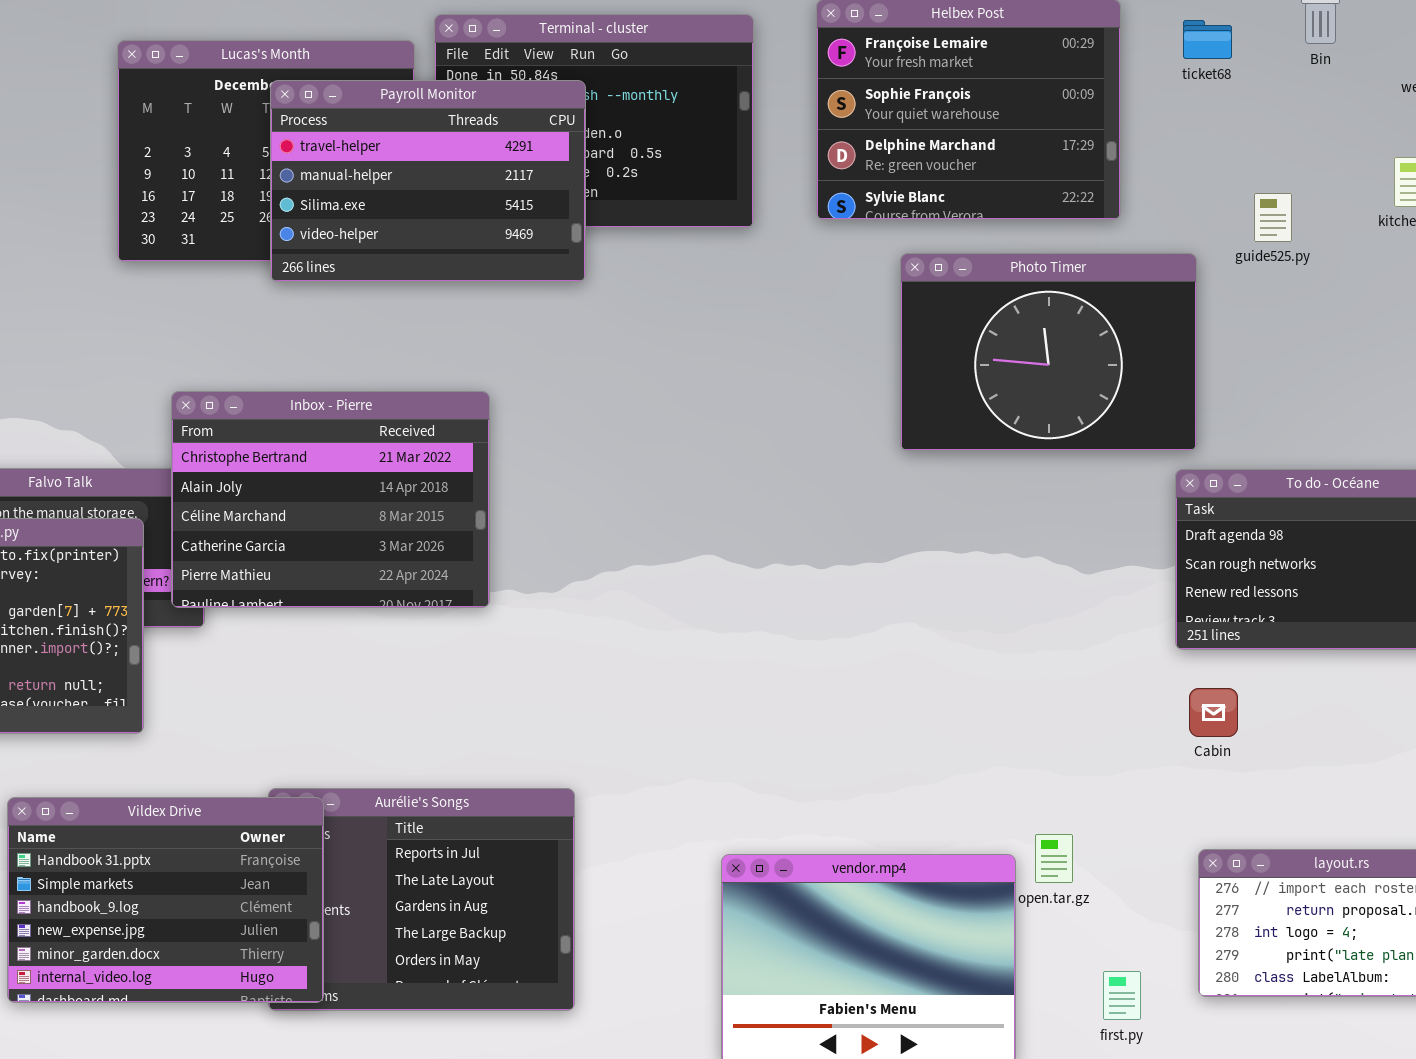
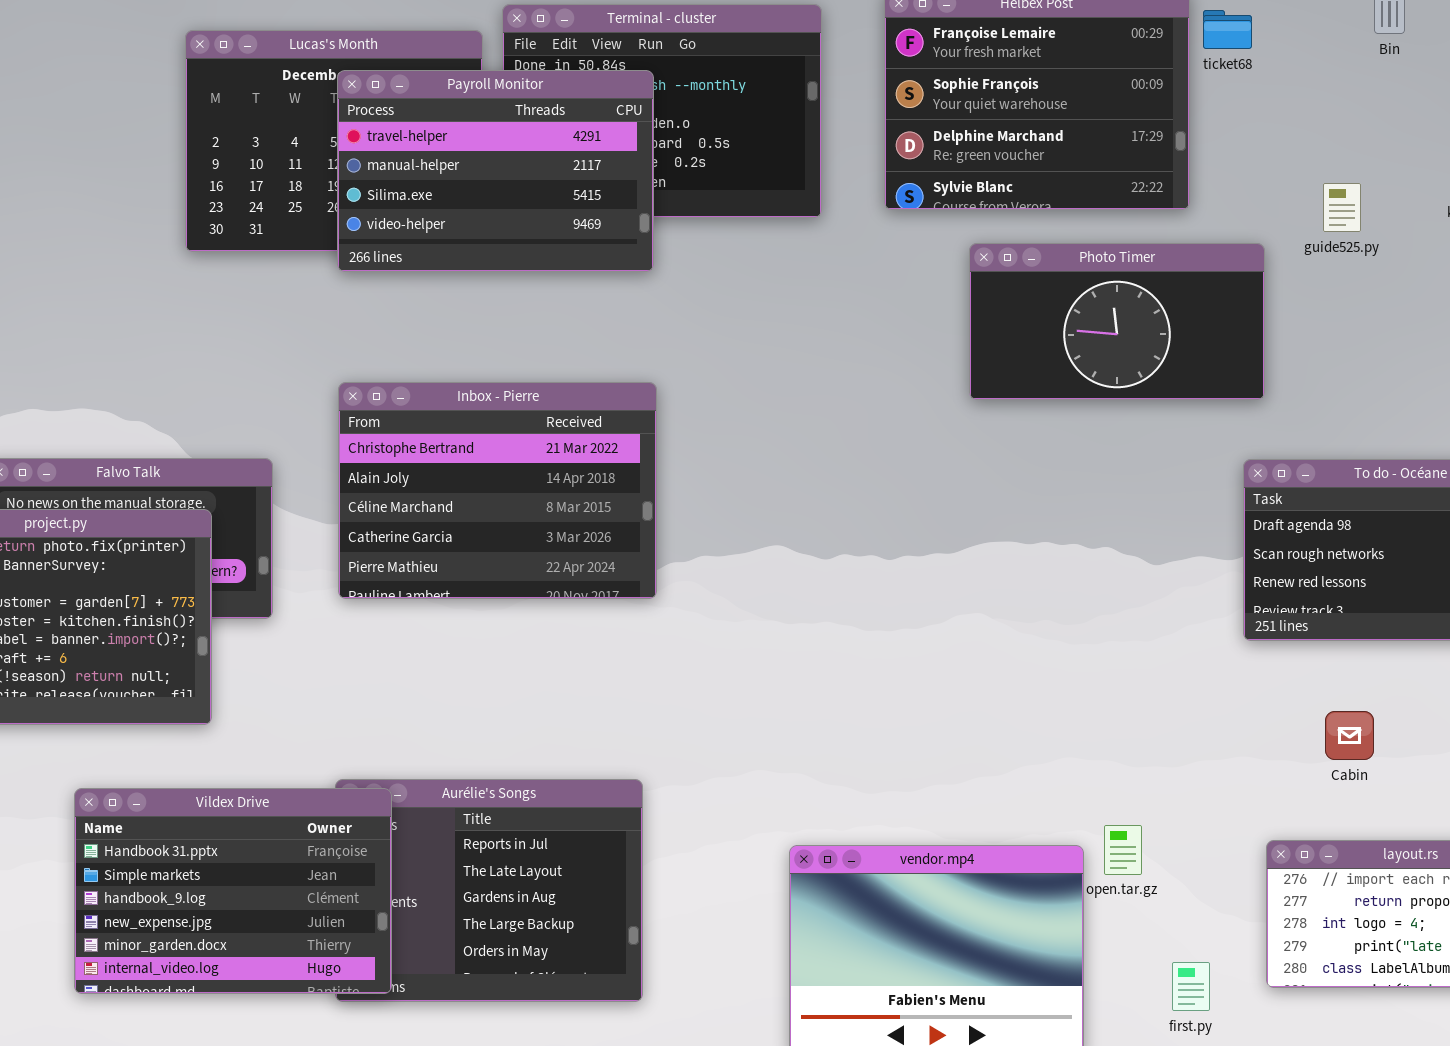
ticket68: [1183,20,1232,59] -> [1203,10,1252,49], moved
Photo Timer: [900,253,1197,451] -> [969,243,1265,400], resized
Inbox - Pierre: [171,391,490,608] -> [338,382,657,599], moved
Cabin: [1189,688,1238,737] -> [1325,711,1374,760], moved

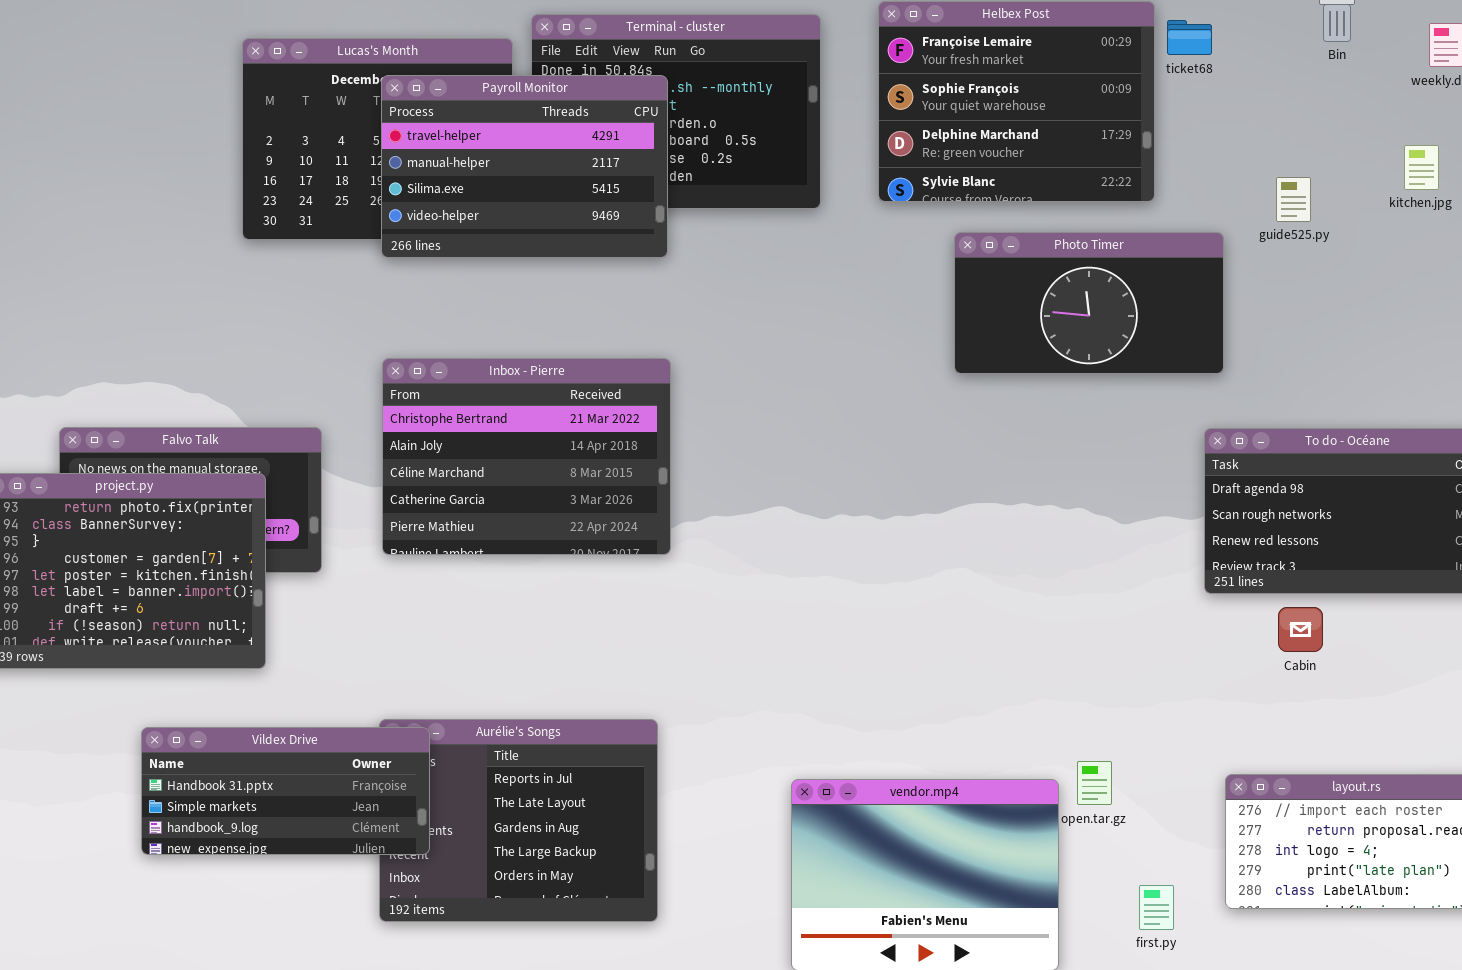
Cabin: [1325,711,1374,760] -> [1278,607,1323,652], moved
Vildex Drive: [74,788,392,994] -> [141,727,430,855], resized

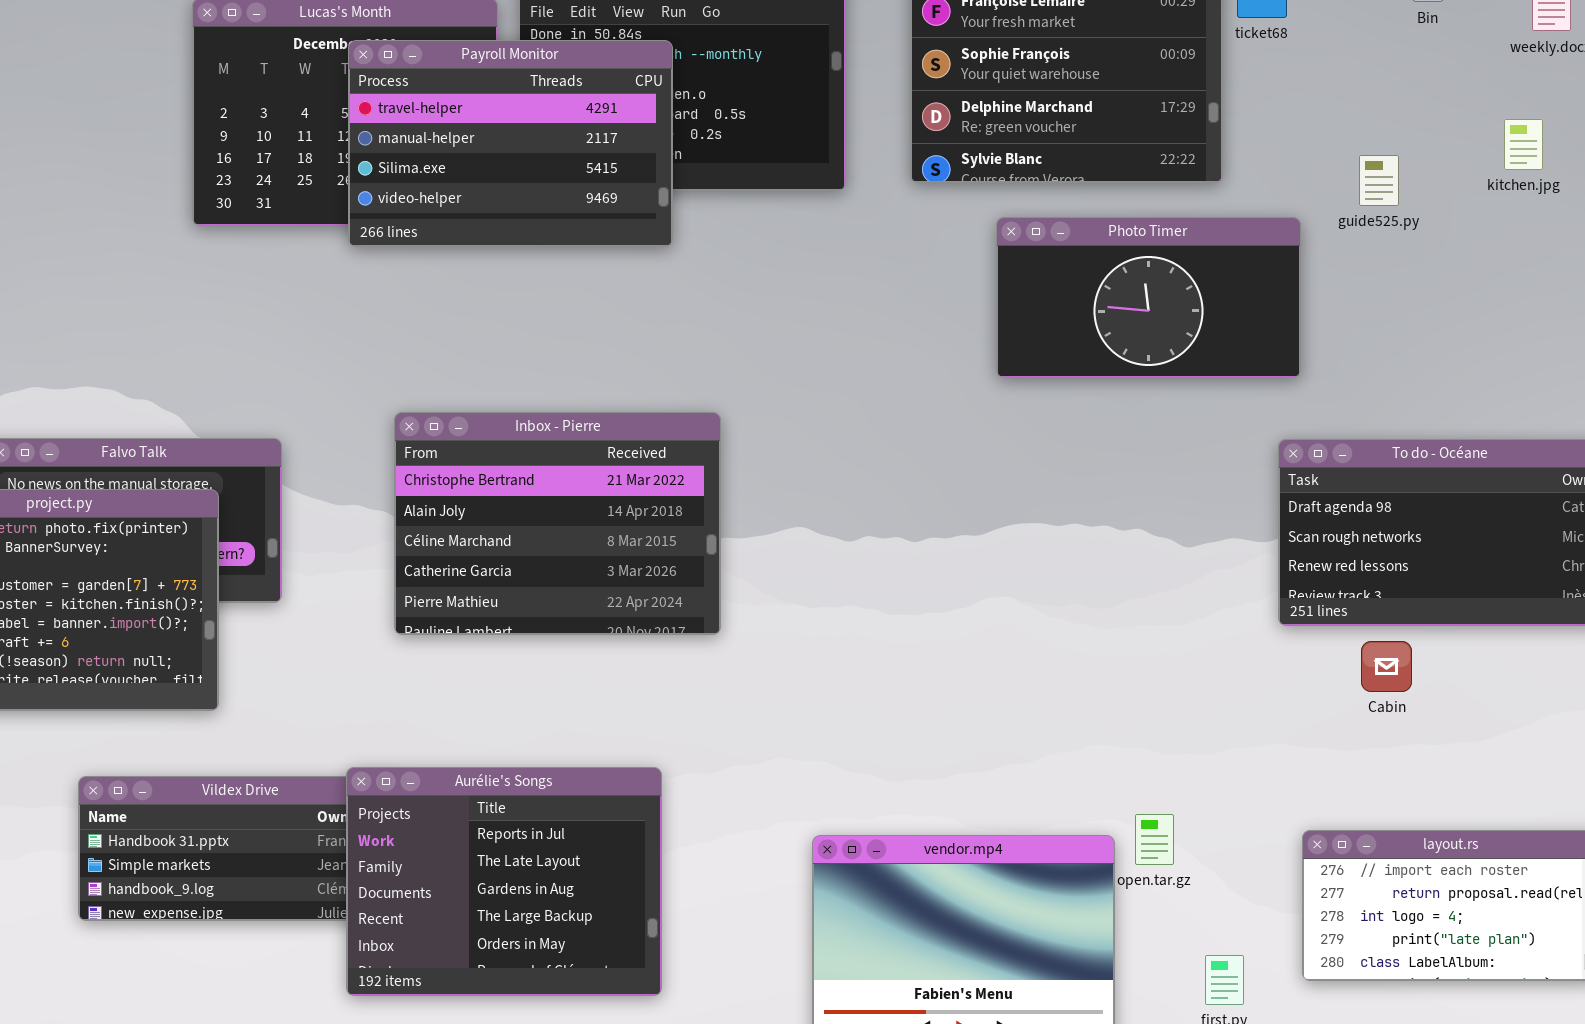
Inbox - Pierre: [382,358,671,555] -> [394,412,721,635], moved
Aurélie's Songs: [379,719,658,922] -> [346,767,662,996], raised

